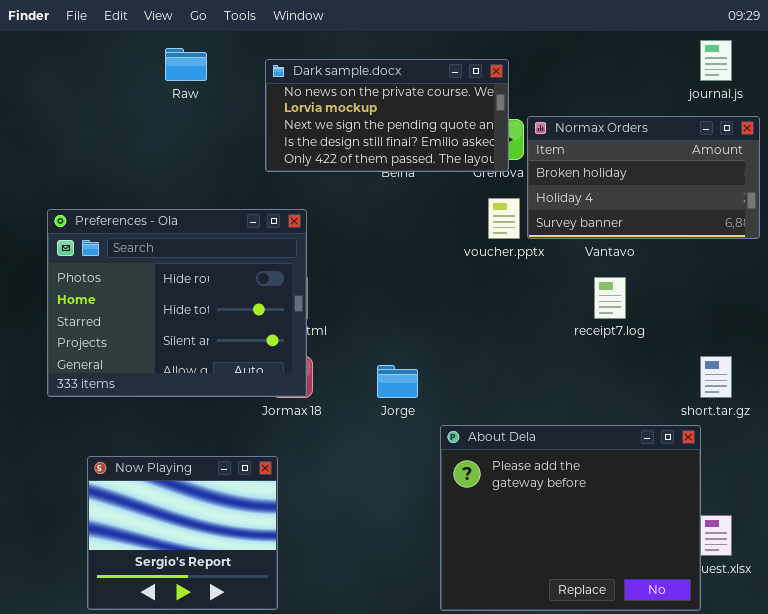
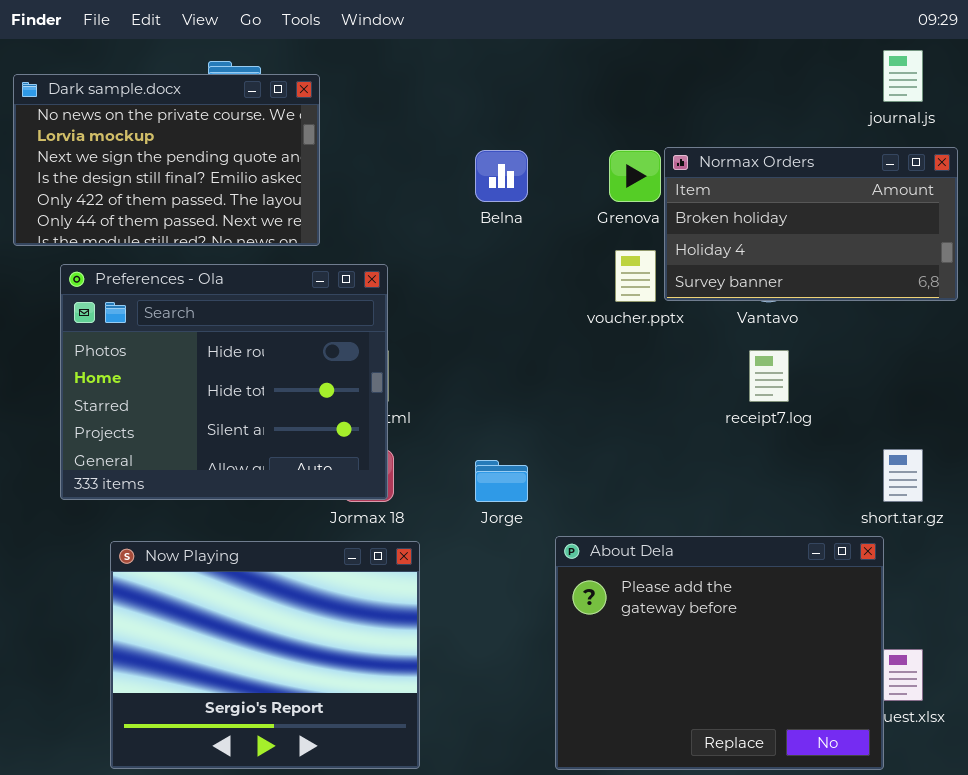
Dark sample.docx: [265,59,509,172] -> [13,74,320,246], moved, resized
Now Playing: [87,456,278,610] -> [110,541,420,769], resized

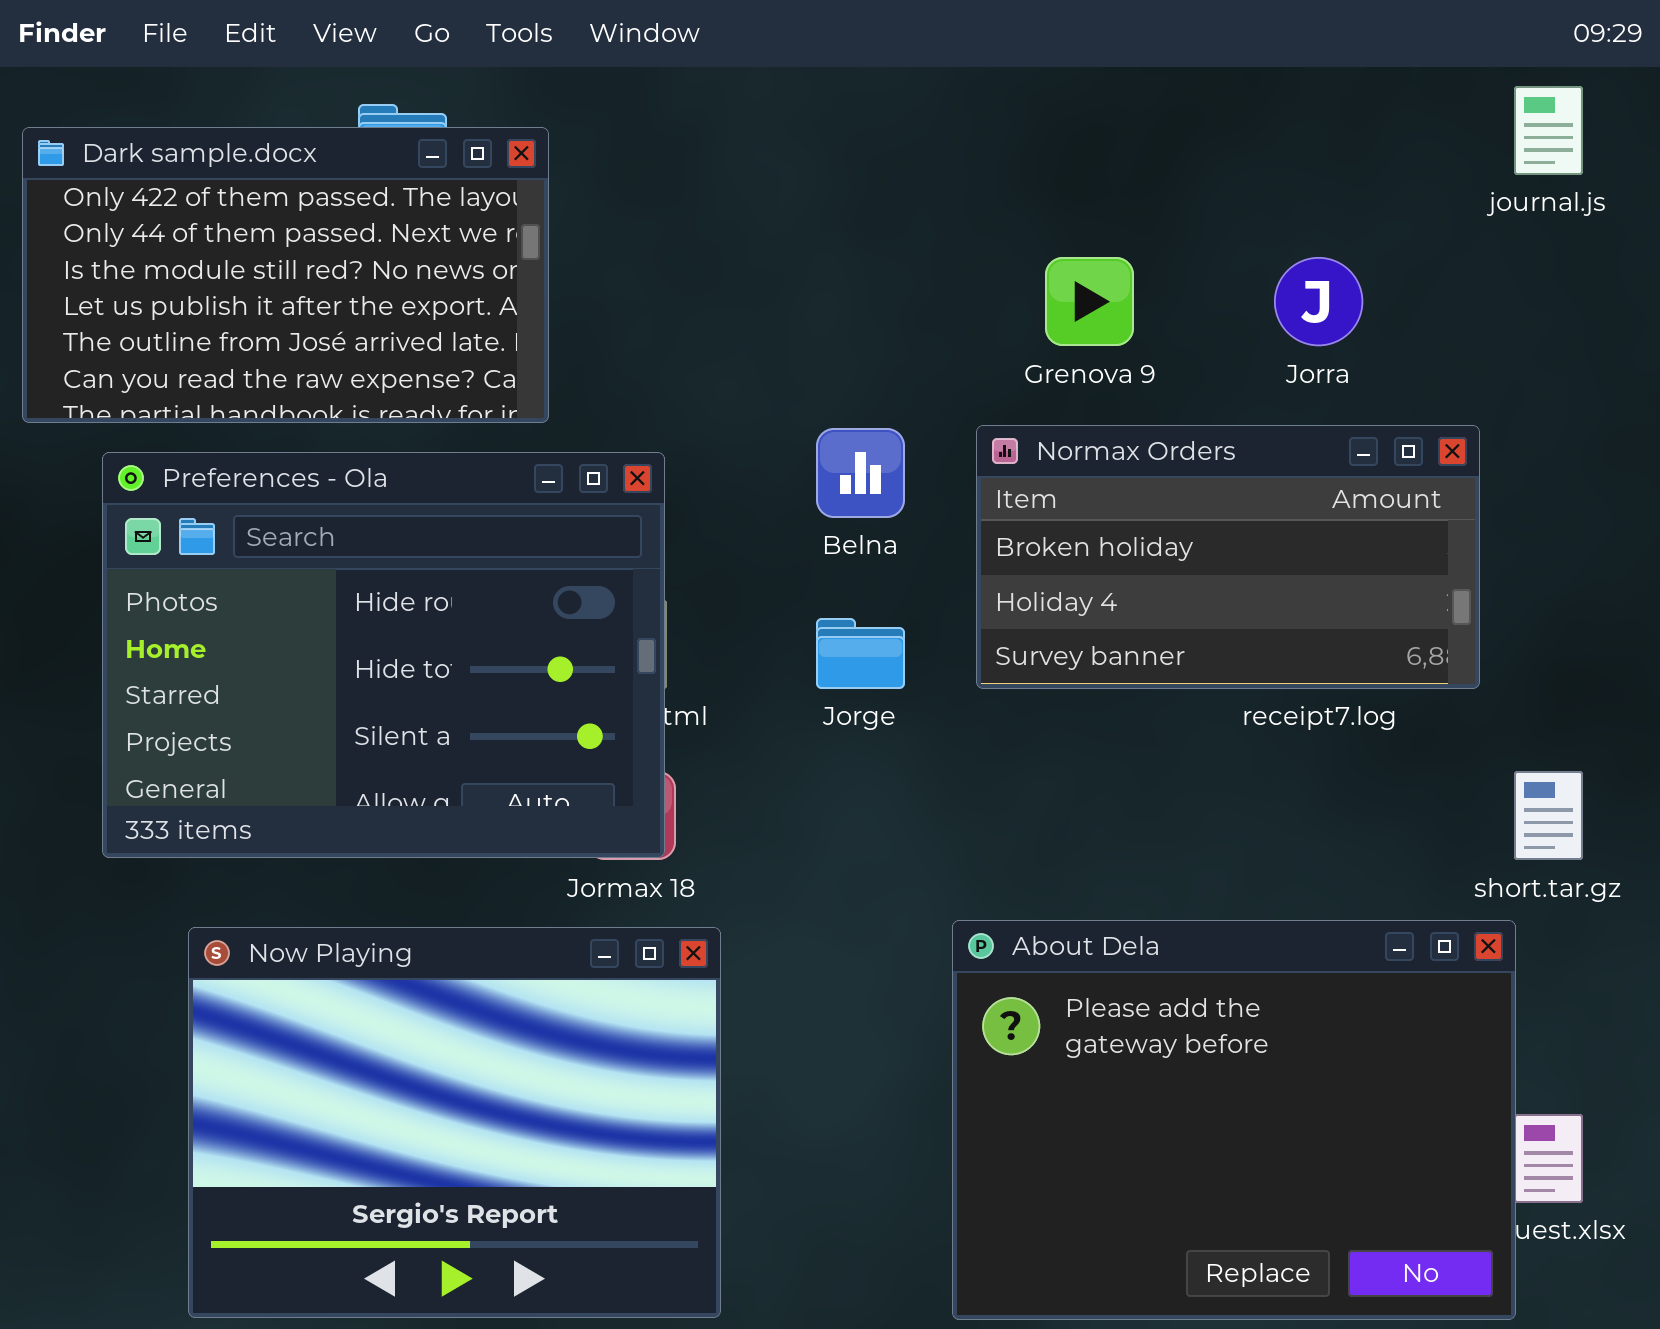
Dark sample.docx: [13,74,320,246] -> [22,127,549,423], scrolled down 4 rows
Normax Orders: [664,147,958,301] -> [976,425,1480,689], moved
Belna: [475,150,528,202] -> [816,428,905,518], moved
Jorge: [475,460,528,502] -> [816,618,905,689], moved

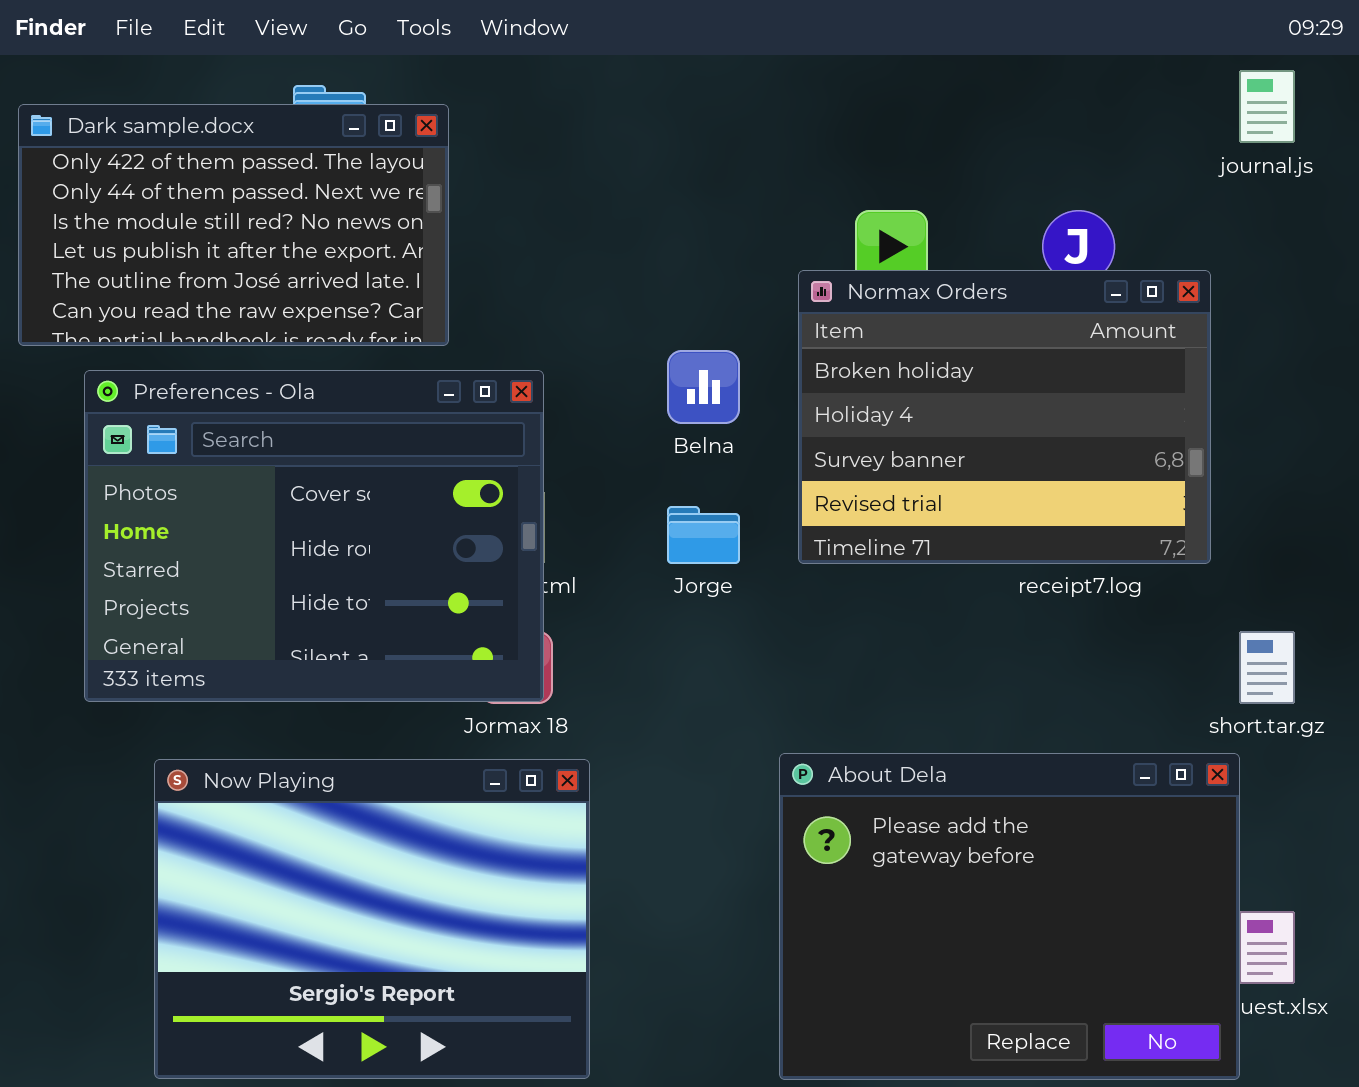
Normax Orders: [976,425,1480,689] -> [798,270,1211,564], resized
Preferences - Ola: [102,452,665,858] -> [84,370,544,702], scrolled up 1 row

